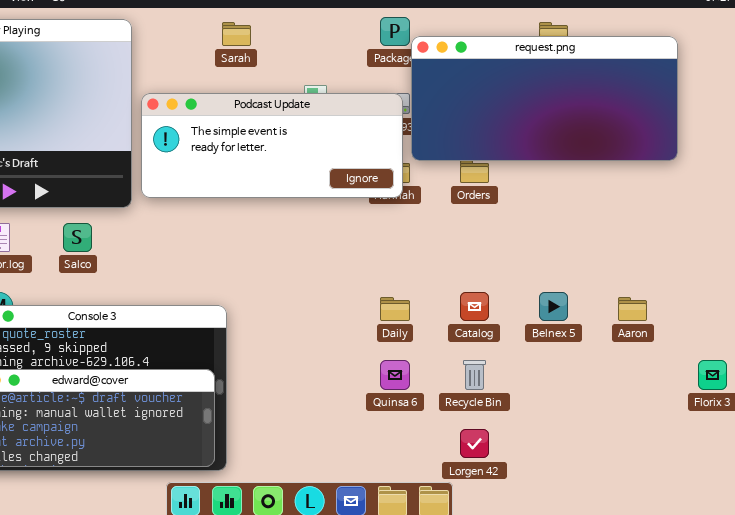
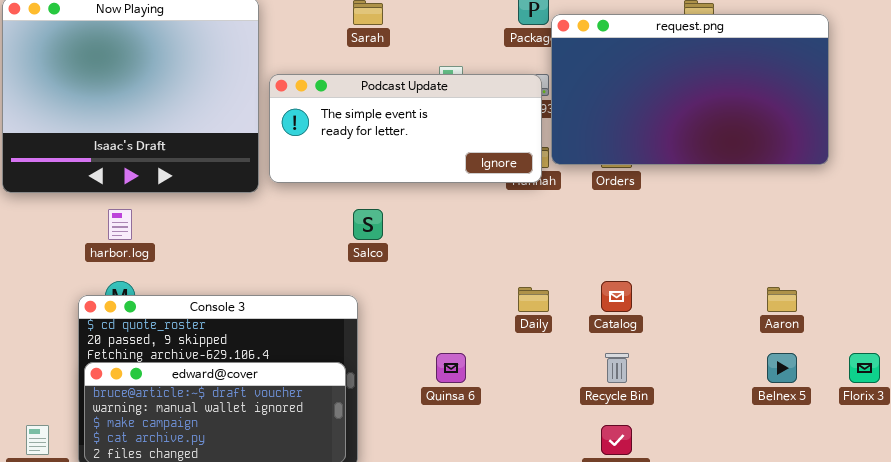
request.png: [411,36,678,161] -> [551,14,829,165], resized
Salco: [63,223,92,252] -> [353,209,383,240], moved
Belnex 5: [539,292,568,321] -> [767,353,797,383], moved
Quinsa 6: [380,360,410,390] -> [436,353,466,383], moved

